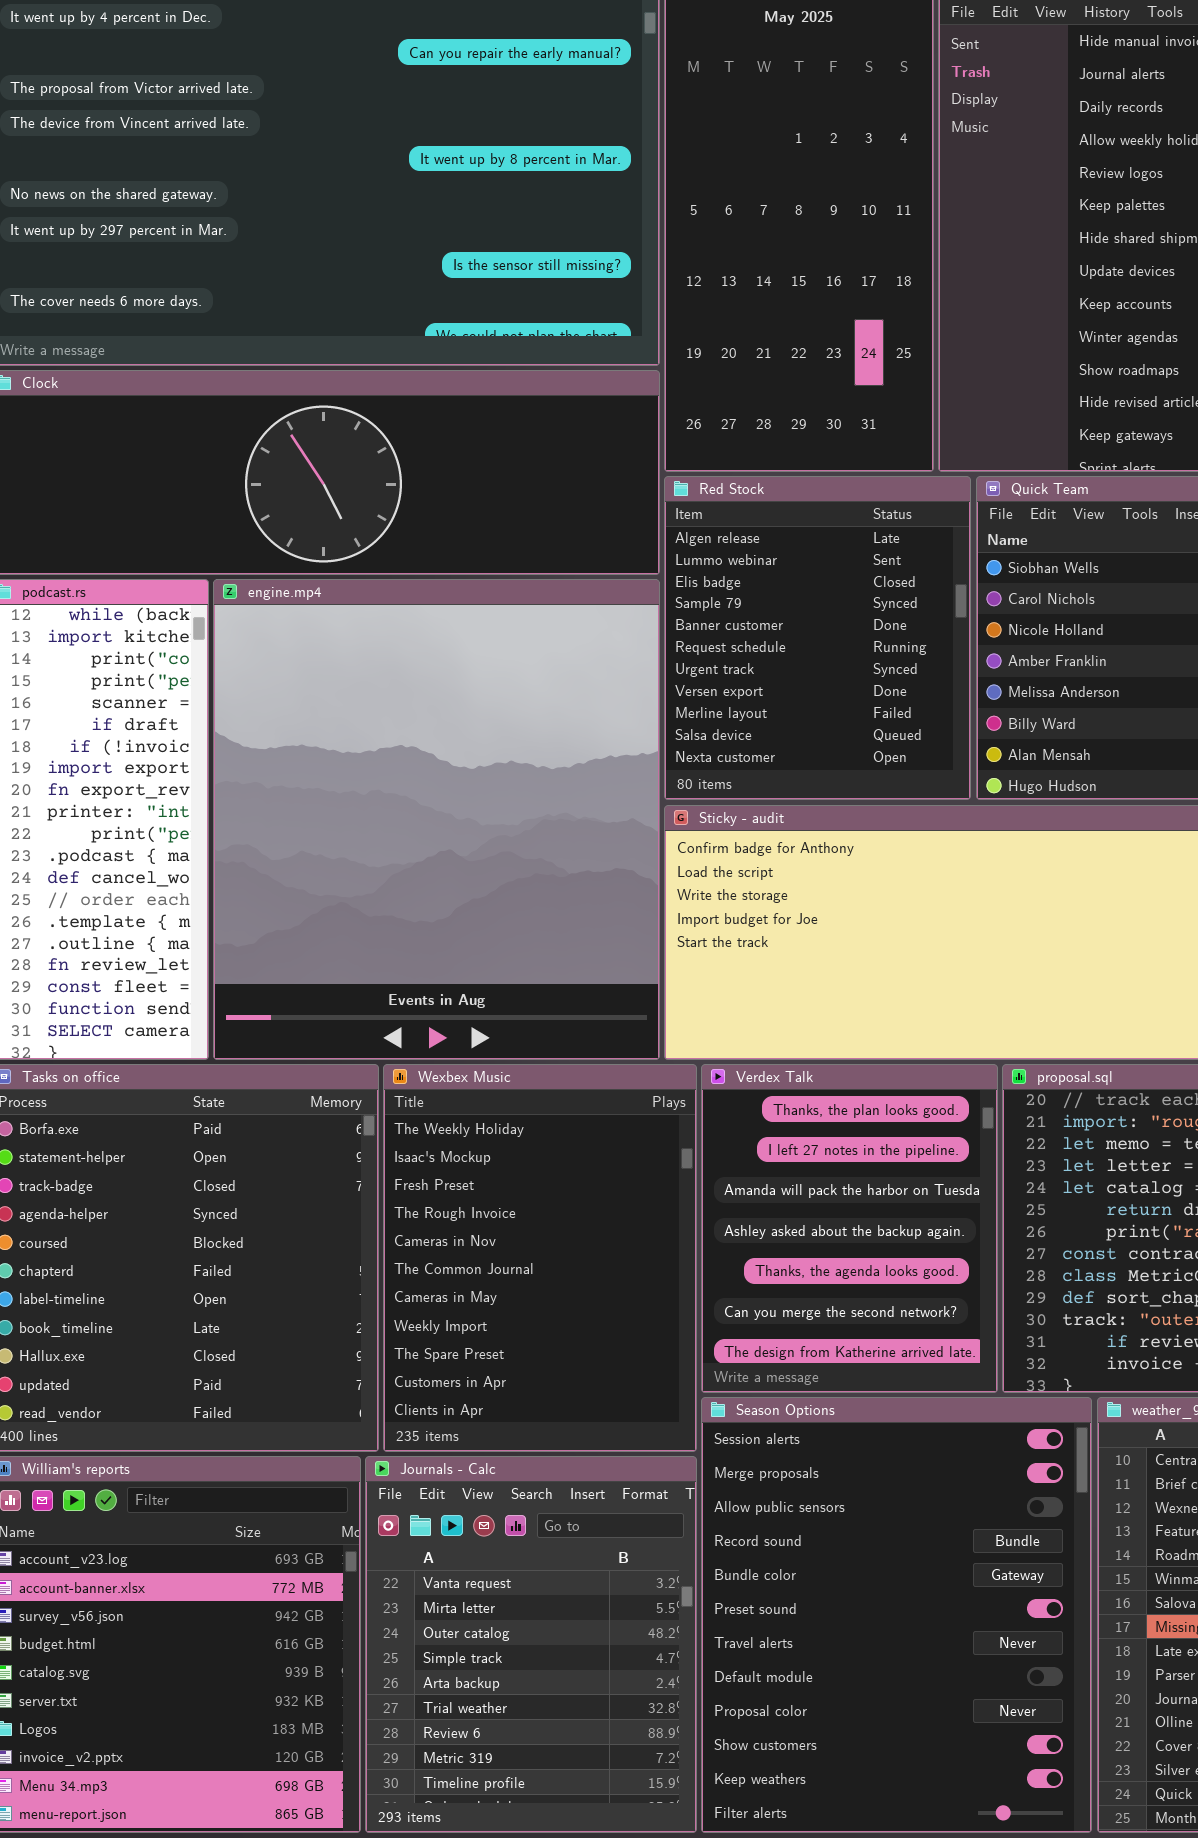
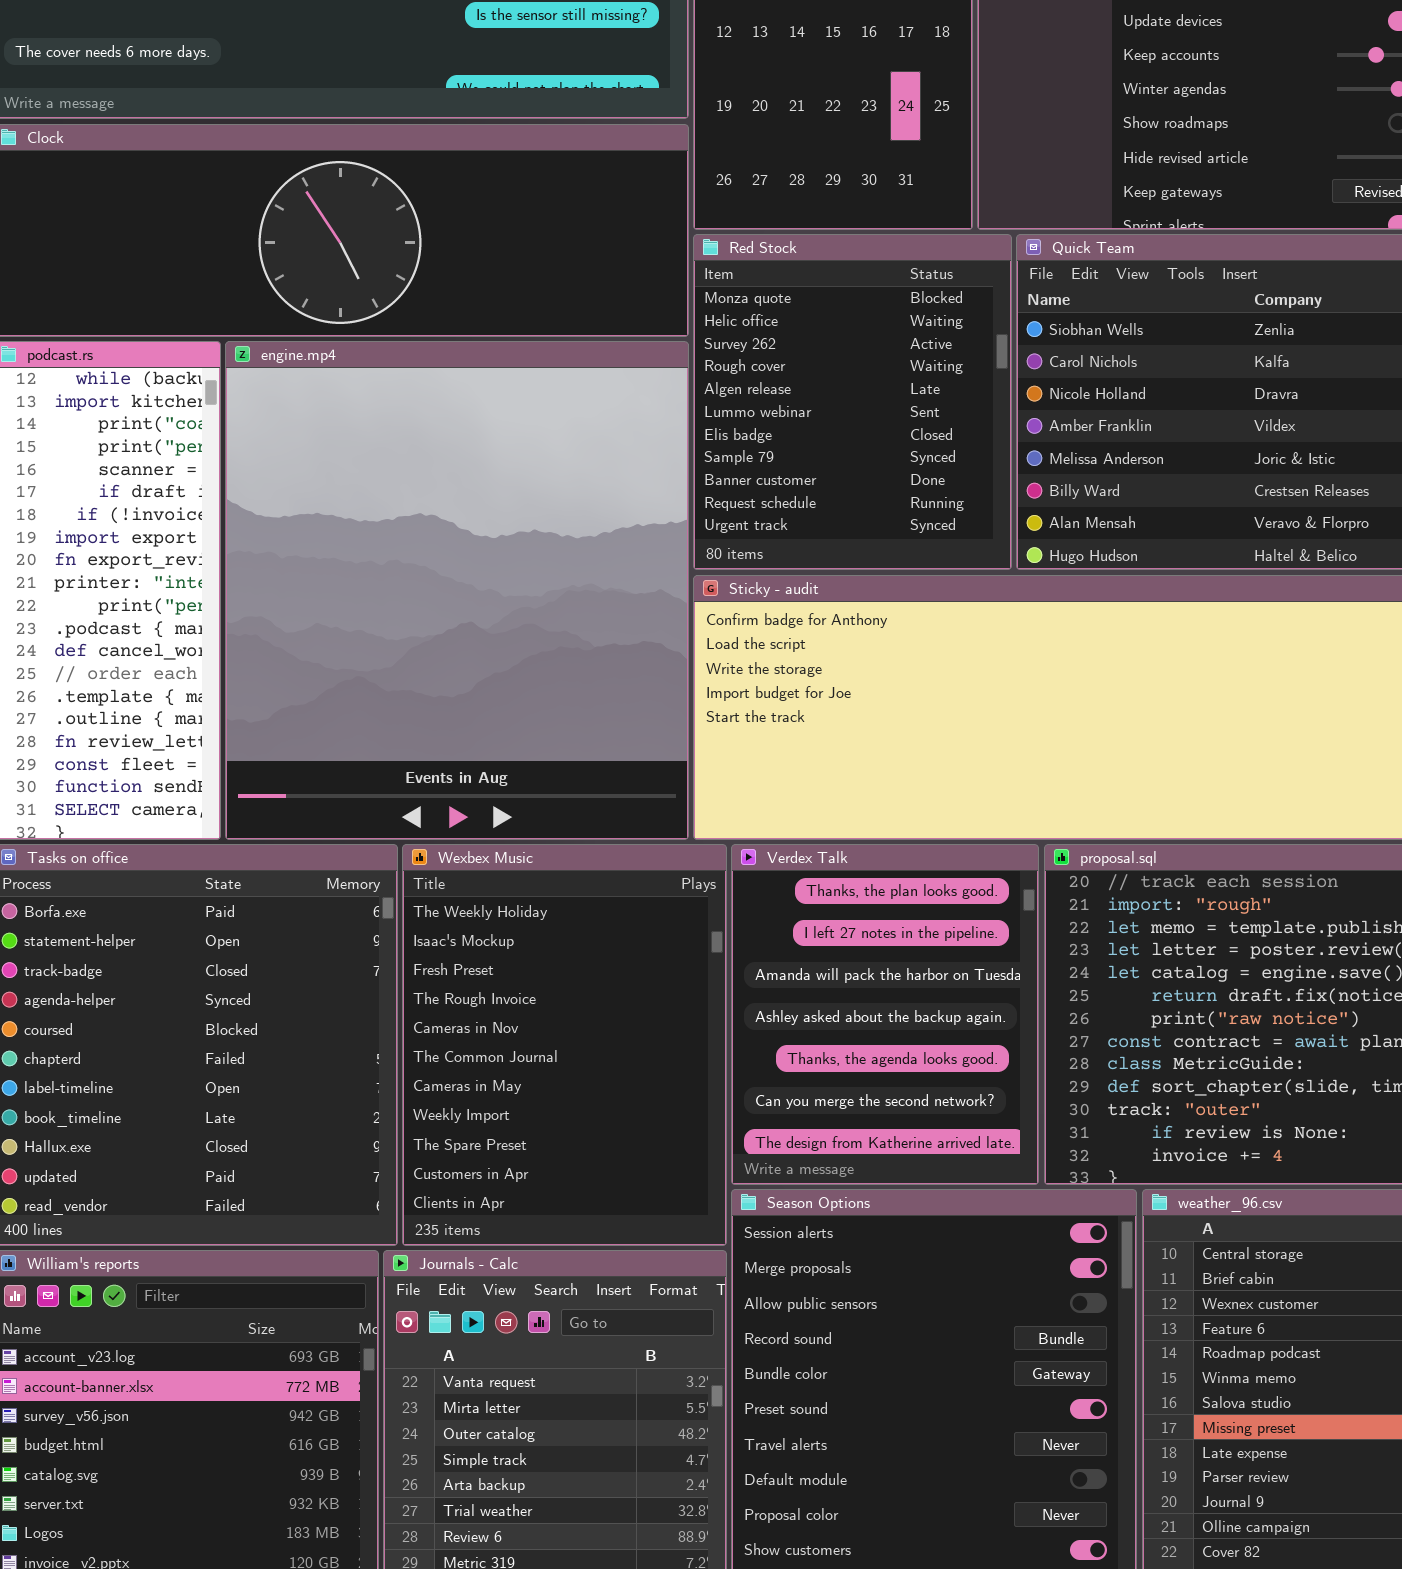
Red Stock: [664,476,971,800] -> [693,234,1012,570], scrolled up 4 rows

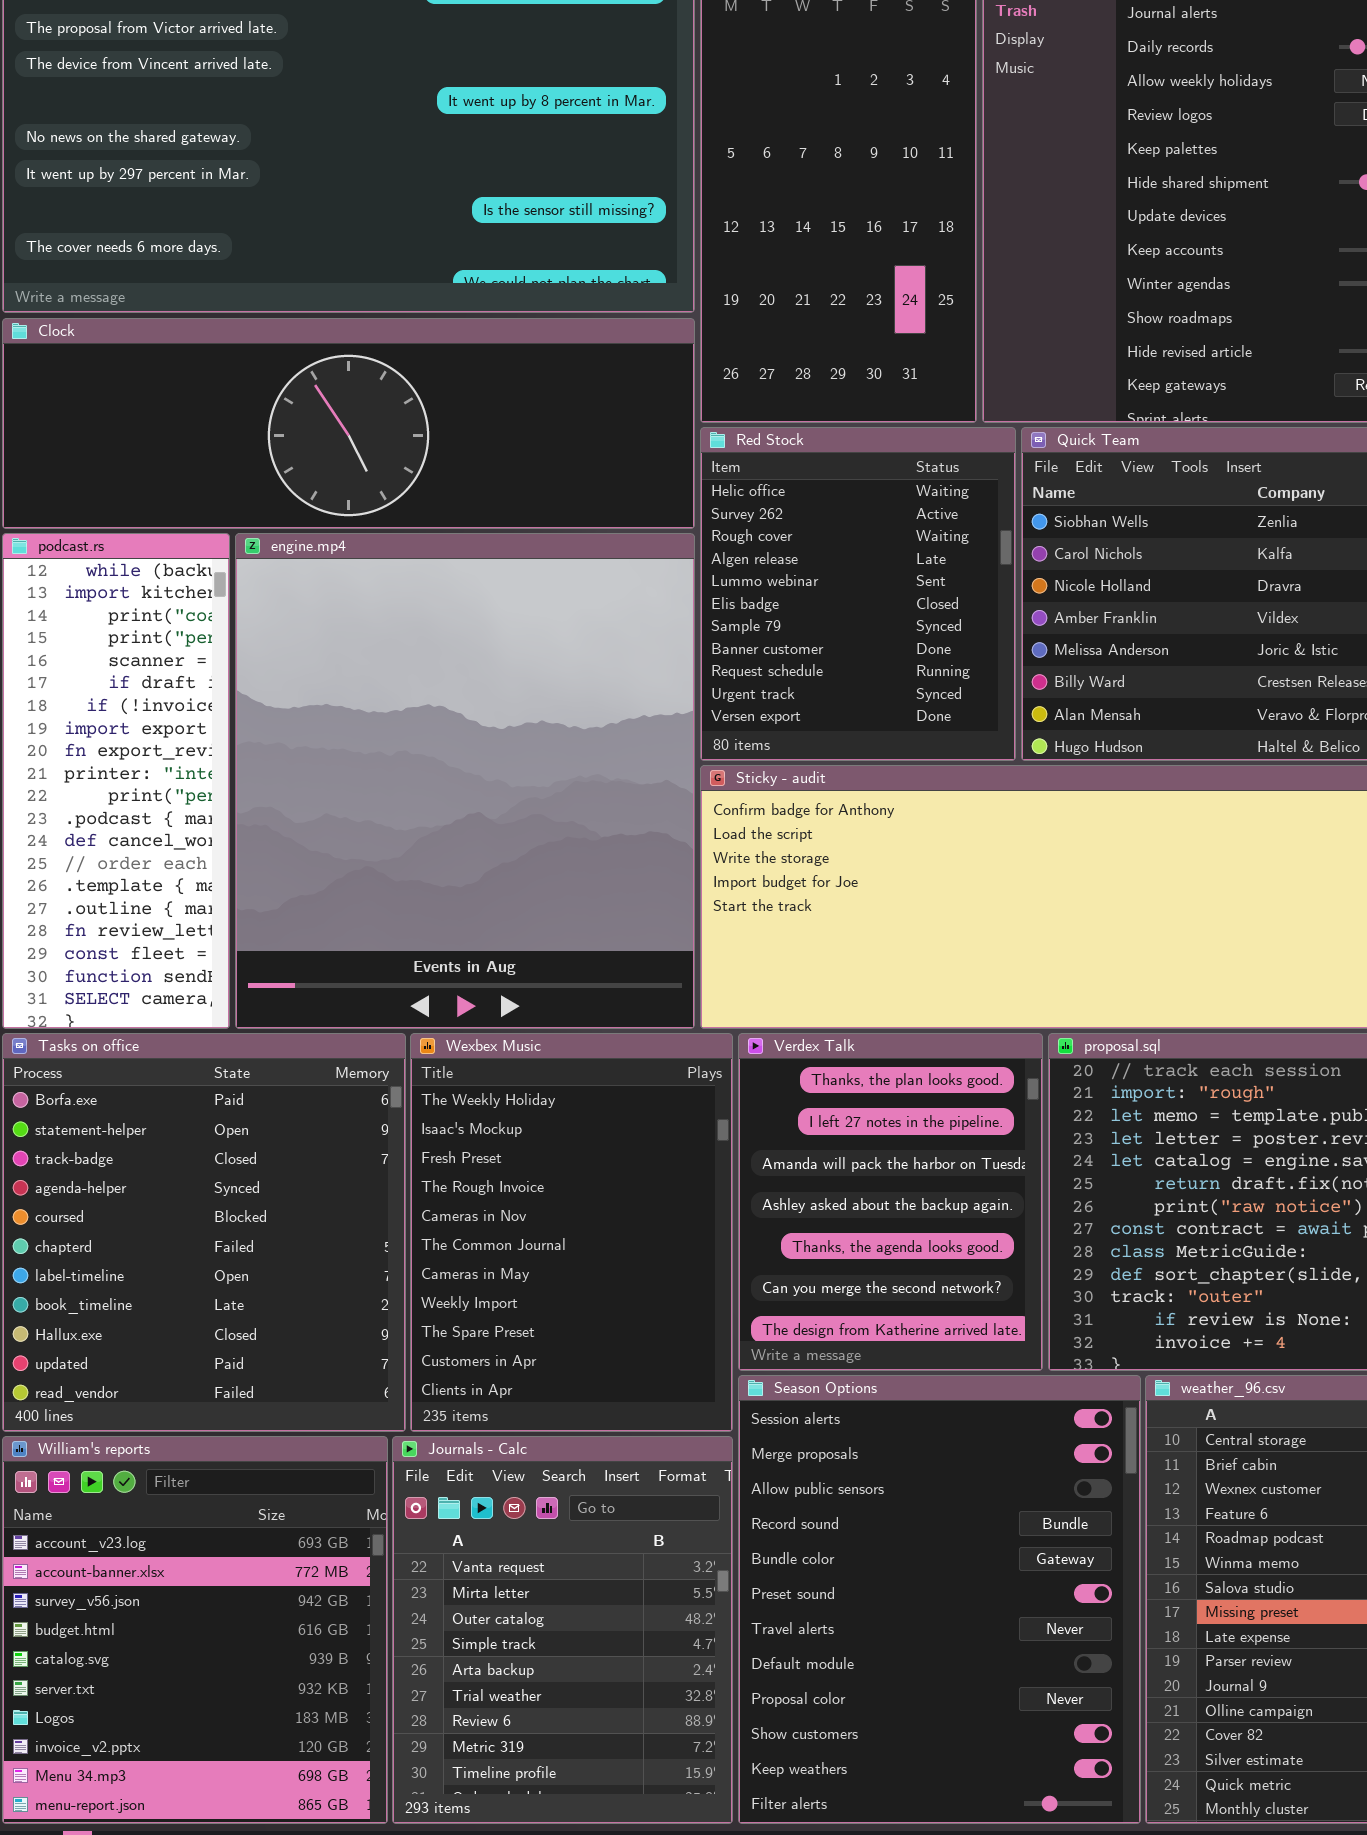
Red Stock: [693,234,1012,570] -> [700,427,1016,761], scrolled down 1 row

